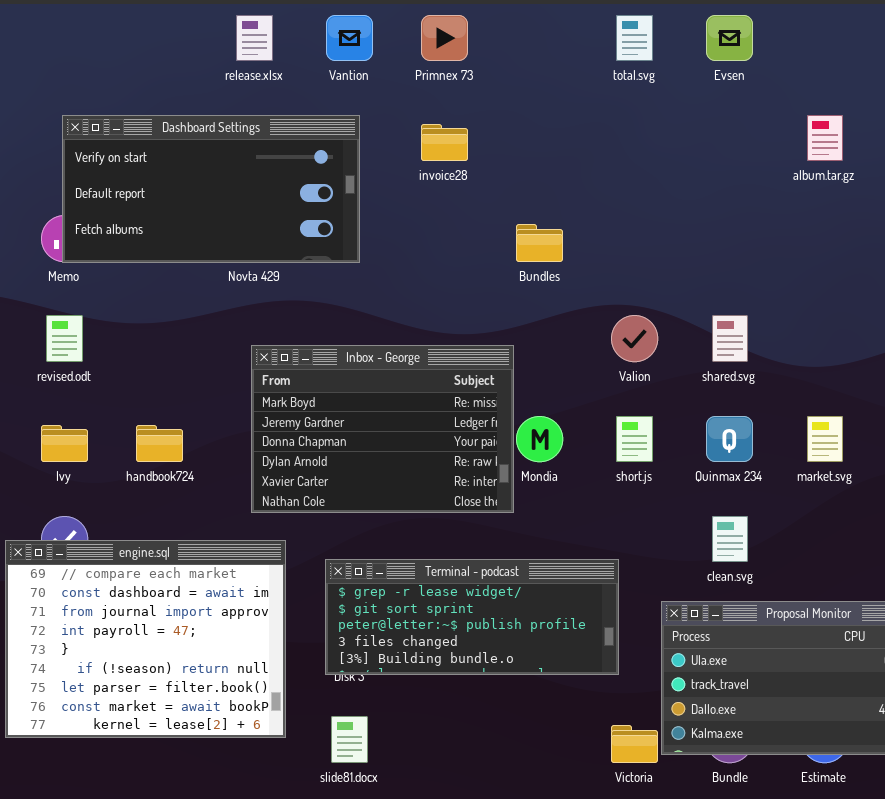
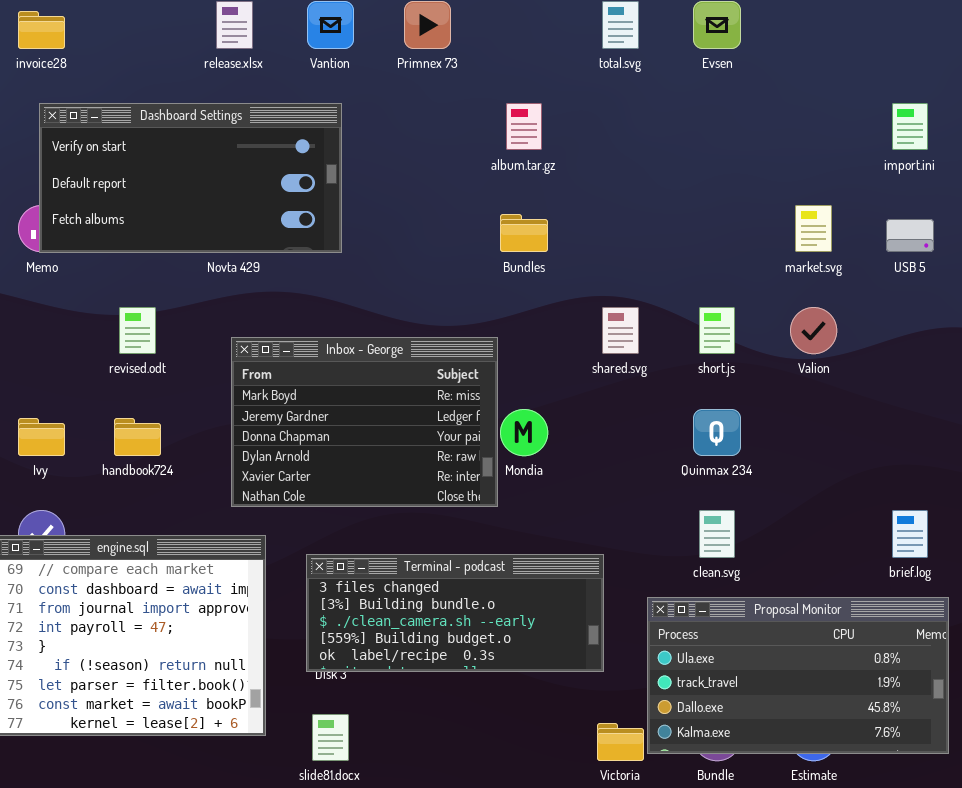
album.tar.gz: [807,115,843,161] -> [506,103,542,150], moved
invoice28: [421,124,468,161] -> [18,11,65,49], moved
revised.odt: [46,315,83,362] -> [119,307,156,354], moved
Valion: [611,315,658,362] -> [790,307,837,354], moved
shared.svg: [712,315,748,362] -> [602,307,639,354], moved
short.js: [616,416,653,462] -> [699,307,735,354], moved
market.svg: [807,416,843,462] -> [795,205,832,252], moved
Terminal - podcast: [325,559,619,675] -> [306,554,604,672], scrolled down 3 rows

